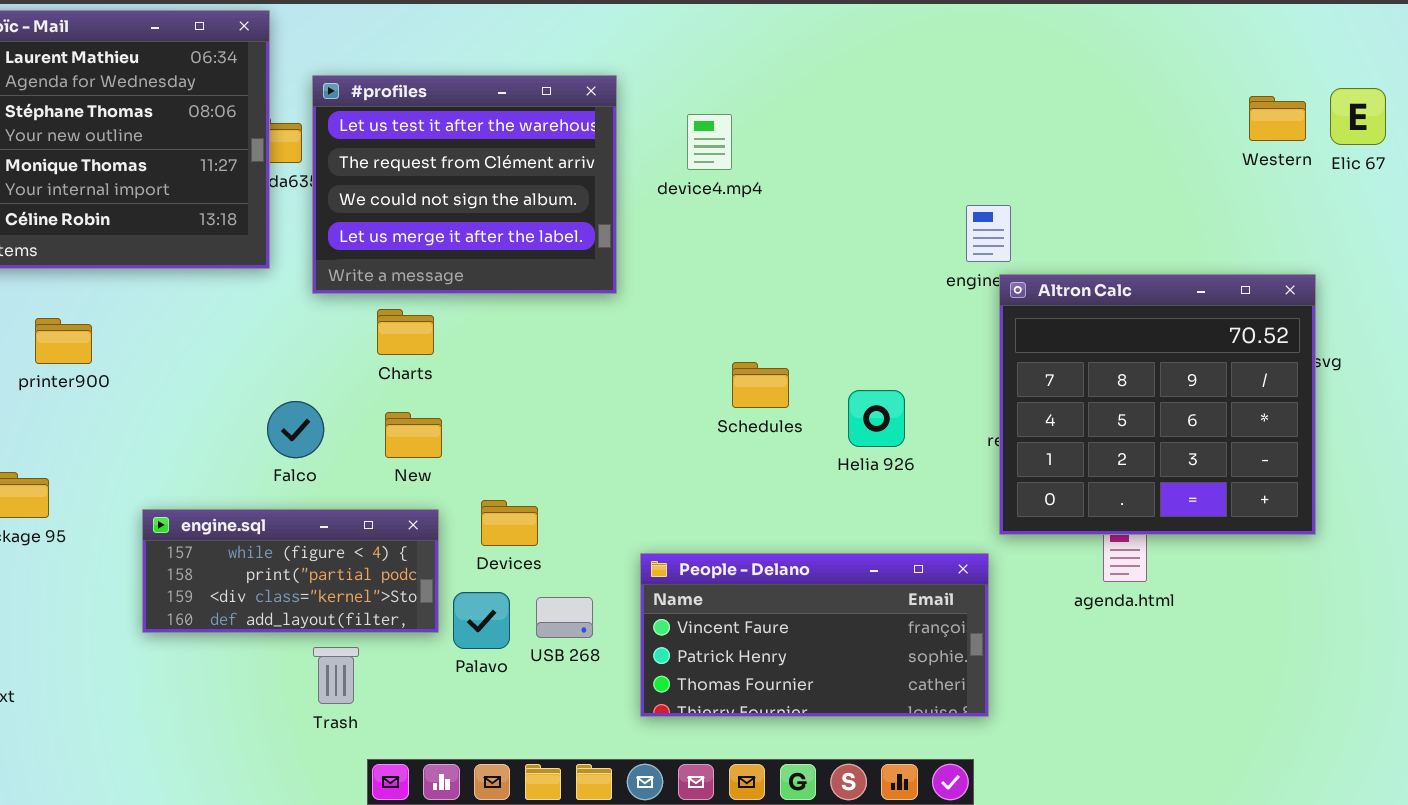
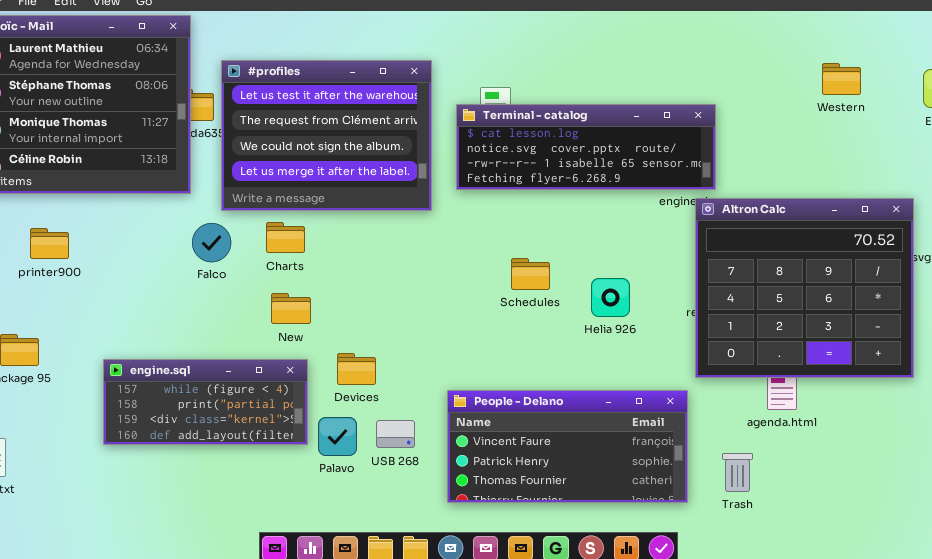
Western: [1249,96,1306,141] -> [822,63,861,95], moved
Terminal - catalog: none -> [456,104,716,190], opened
Falco: [267,401,324,458] -> [192,223,231,262], moved
Trash: [313,647,359,704] -> [722,453,753,492], moved

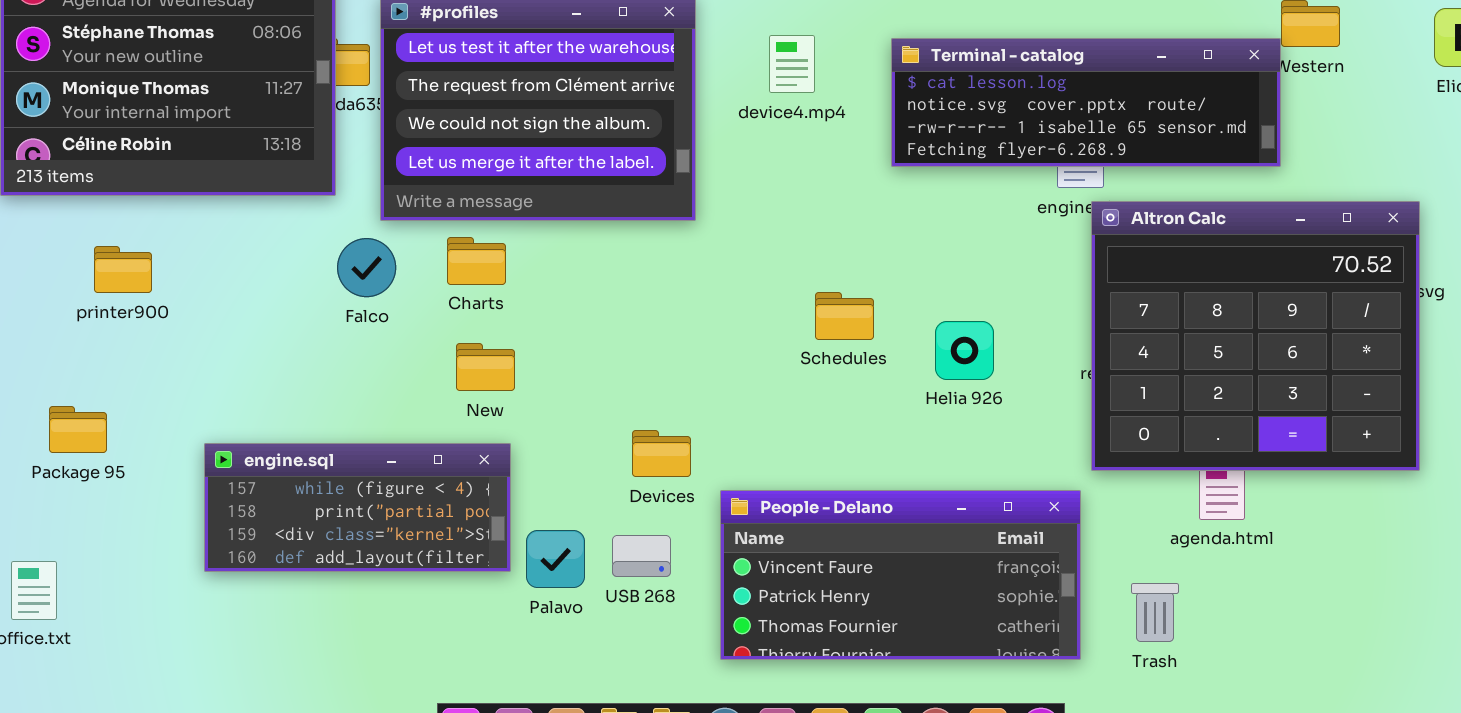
Terminal - catalog: [456,104,716,190] -> [891,38,1281,167], moved
Devices: [337,353,376,385] -> [632,430,691,477], moved

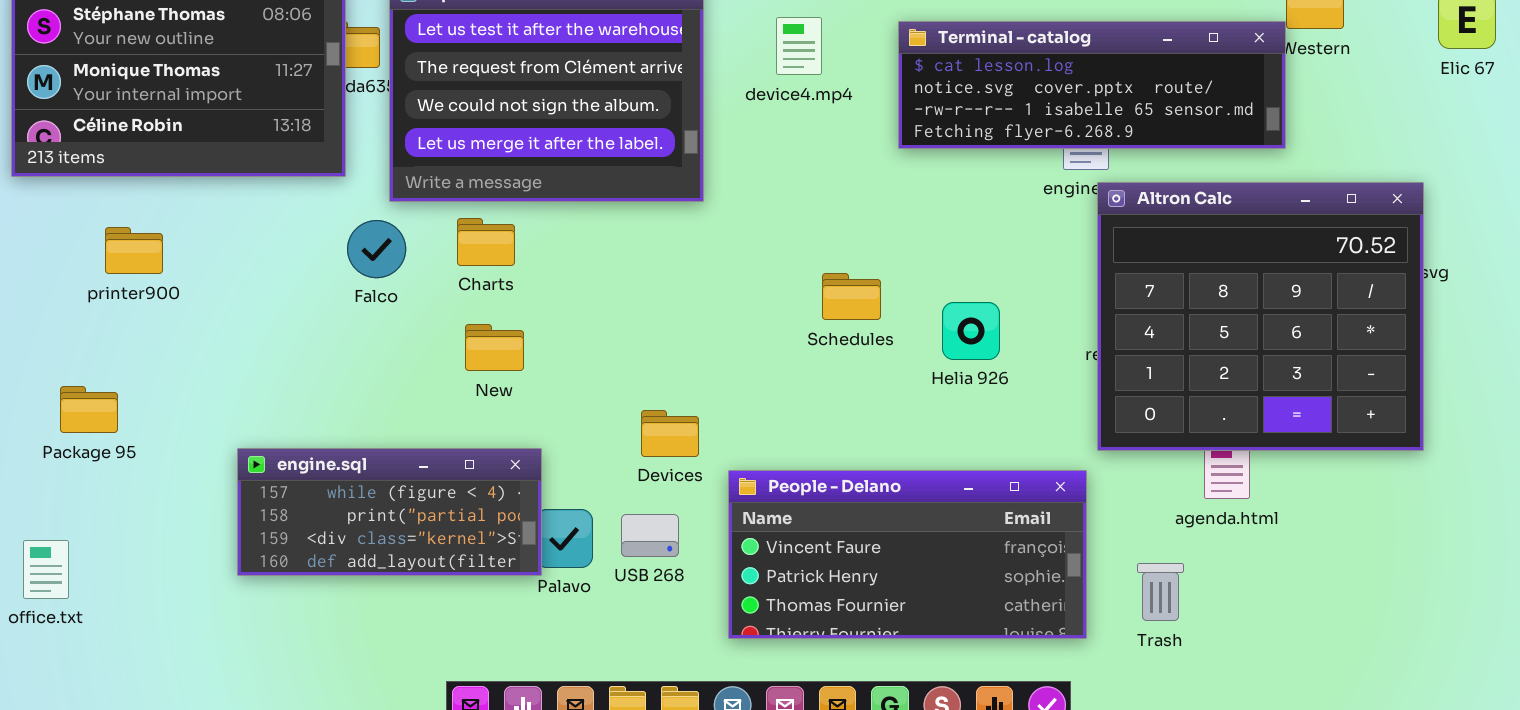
engine.sql: [204,443,511,572] -> [237,448,542,576], moved

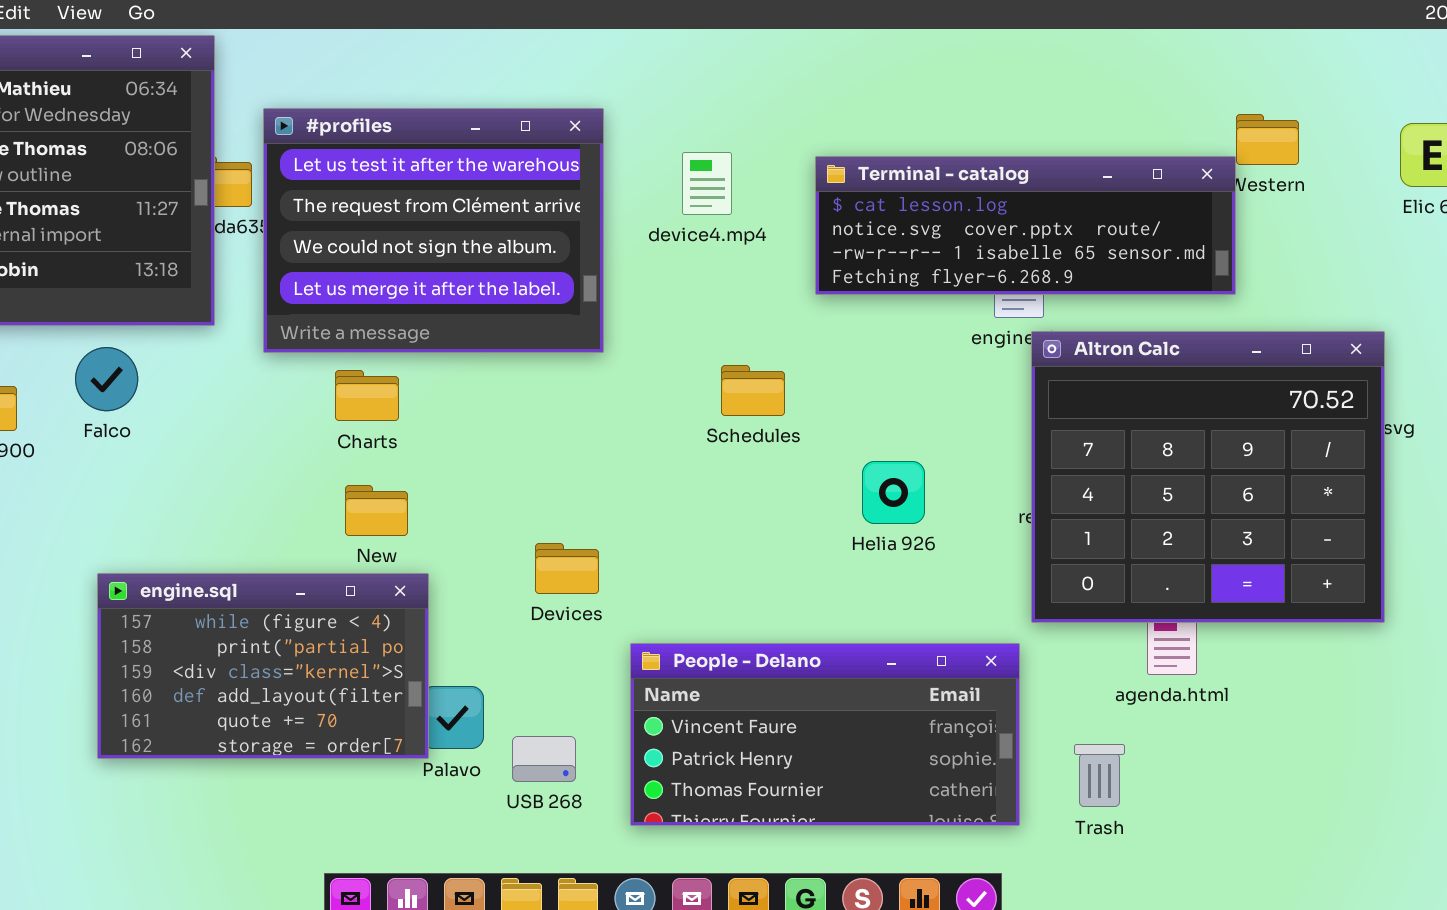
Falco: [347,220,406,278] -> [75,347,138,411], moved
Schedules: [822,273,881,320] -> [721,365,785,416], moved
Devices: [641,410,699,457] -> [535,543,599,594], moved
engine.sql: [237,448,542,576] -> [97,573,429,759], resized
USB 268: [621,514,679,557] -> [512,736,576,782], moved

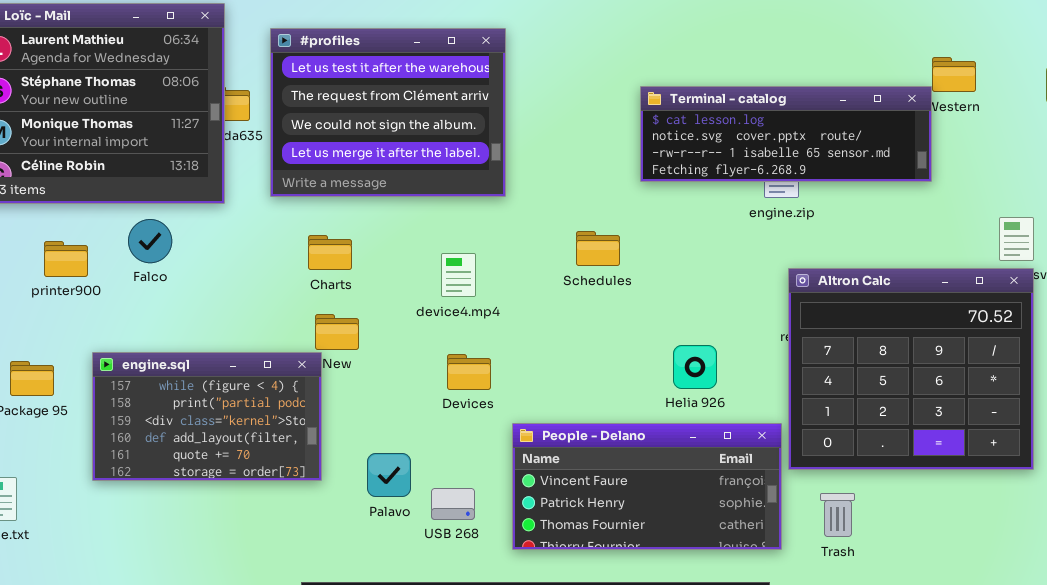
#profiles: [263,108,604,353] -> [270,28,506,197], moved
device4.mp4: [682,152,732,215] -> [441,253,476,297], moved
Altron Calc: [1031,331,1385,623] -> [788,268,1034,470], moved
Helia 926: [862,461,925,524] -> [673,345,717,389], moved
engine.sql: [97,573,429,759] -> [92,352,322,481], moved

